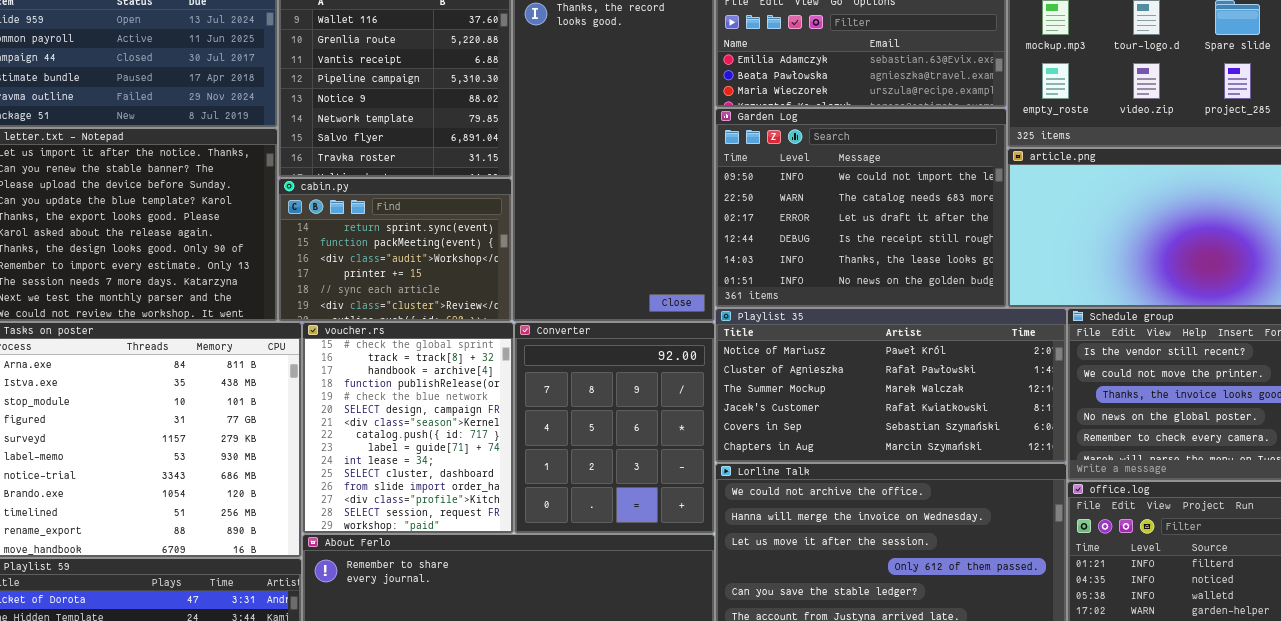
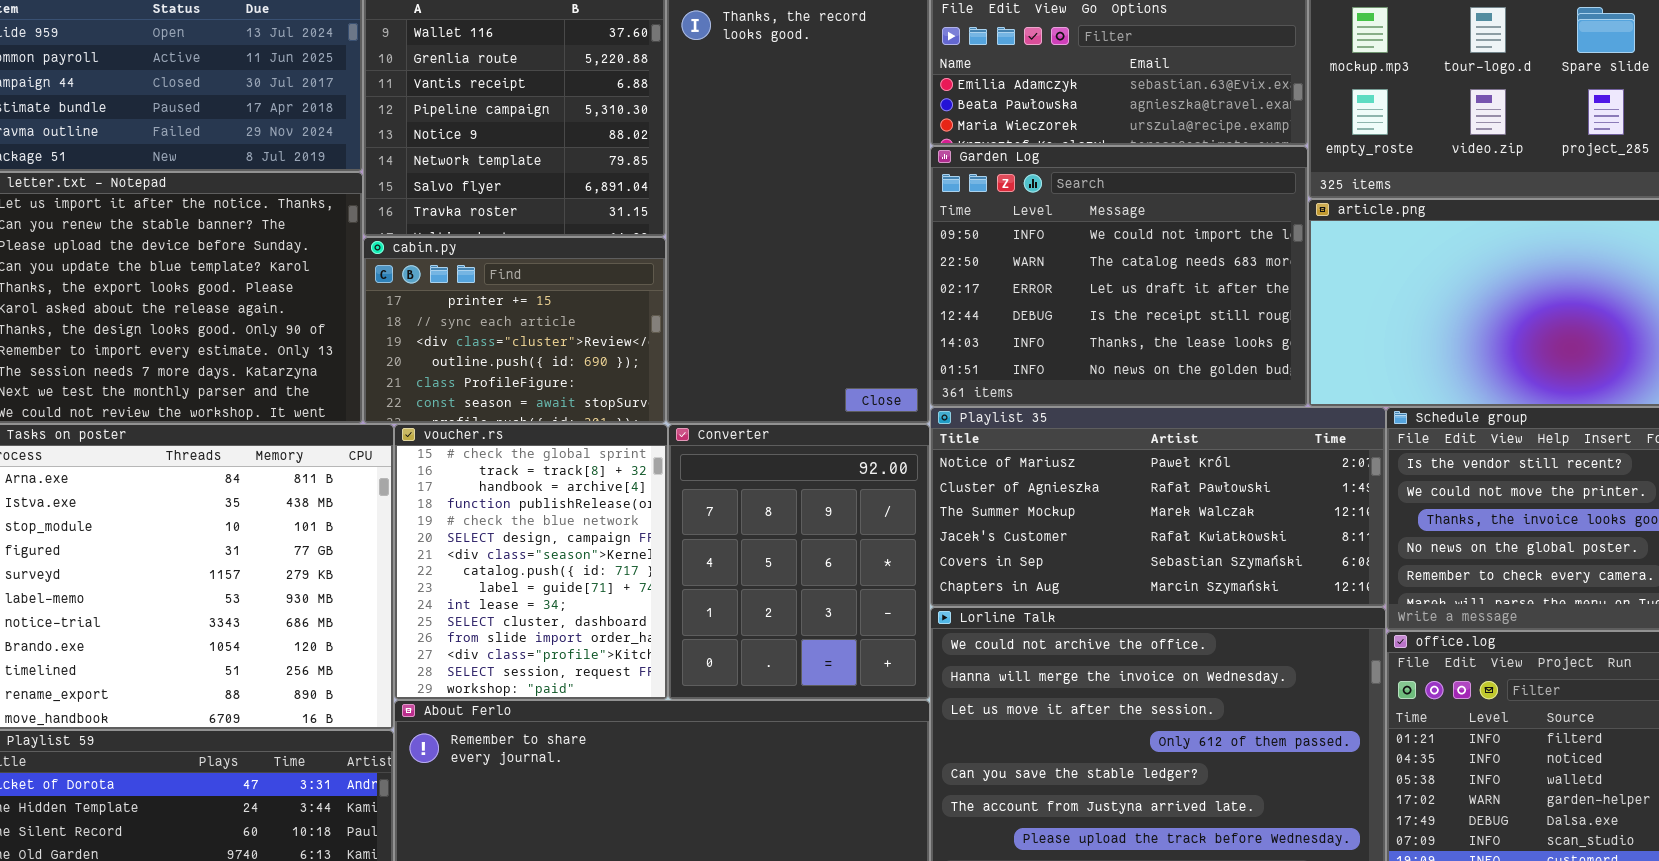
cabin.py: [278,178,512,322] -> [363,237,666,424], scrolled down 3 rows

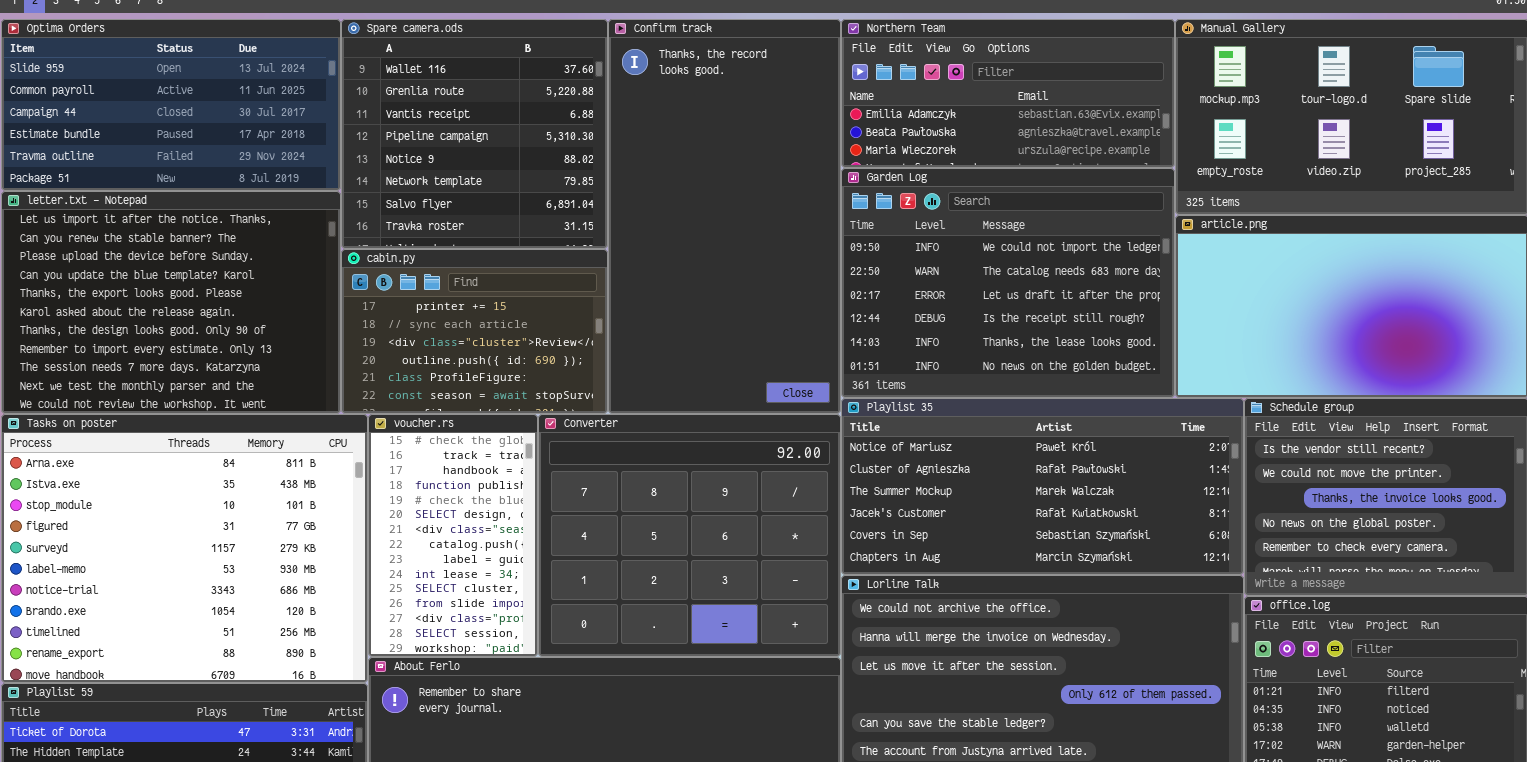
voucher.rs: [394,424,668,700] -> [368,414,538,657], resized
Converter: [668,424,930,700] -> [538,414,841,657], resized

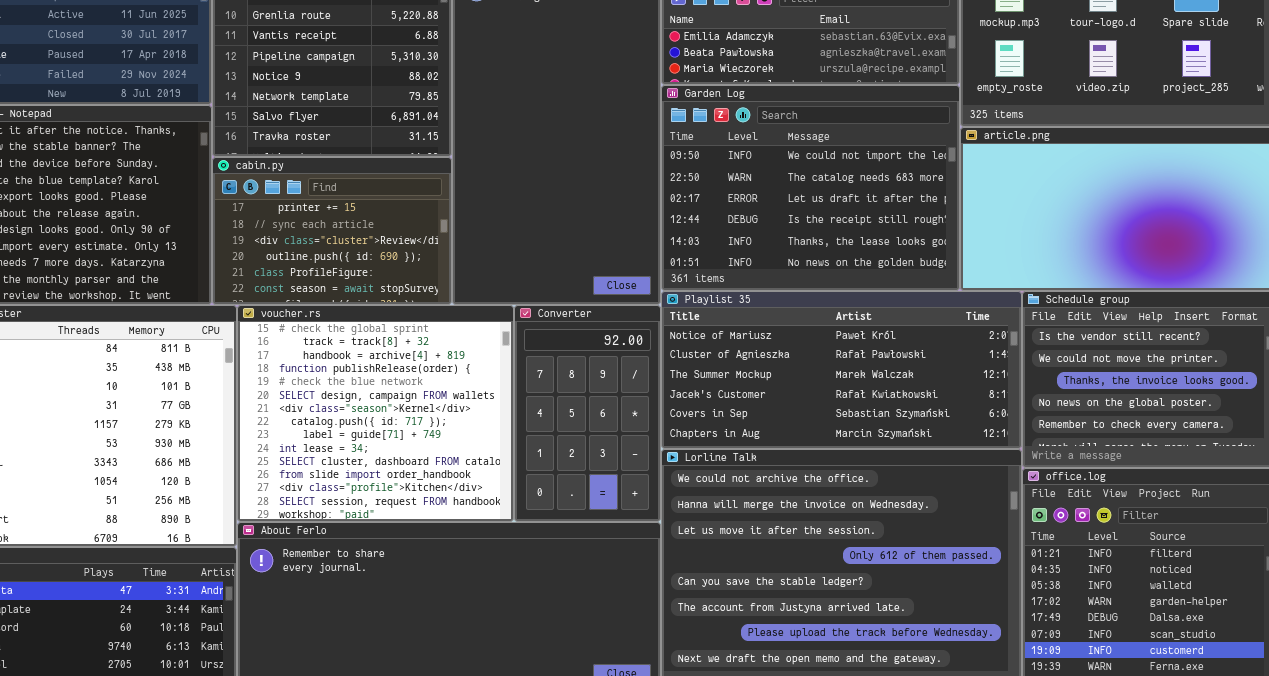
voucher.rs: [368,414,538,657] -> [237,305,514,522], resized
Converter: [538,414,841,657] -> [514,305,661,522], resized

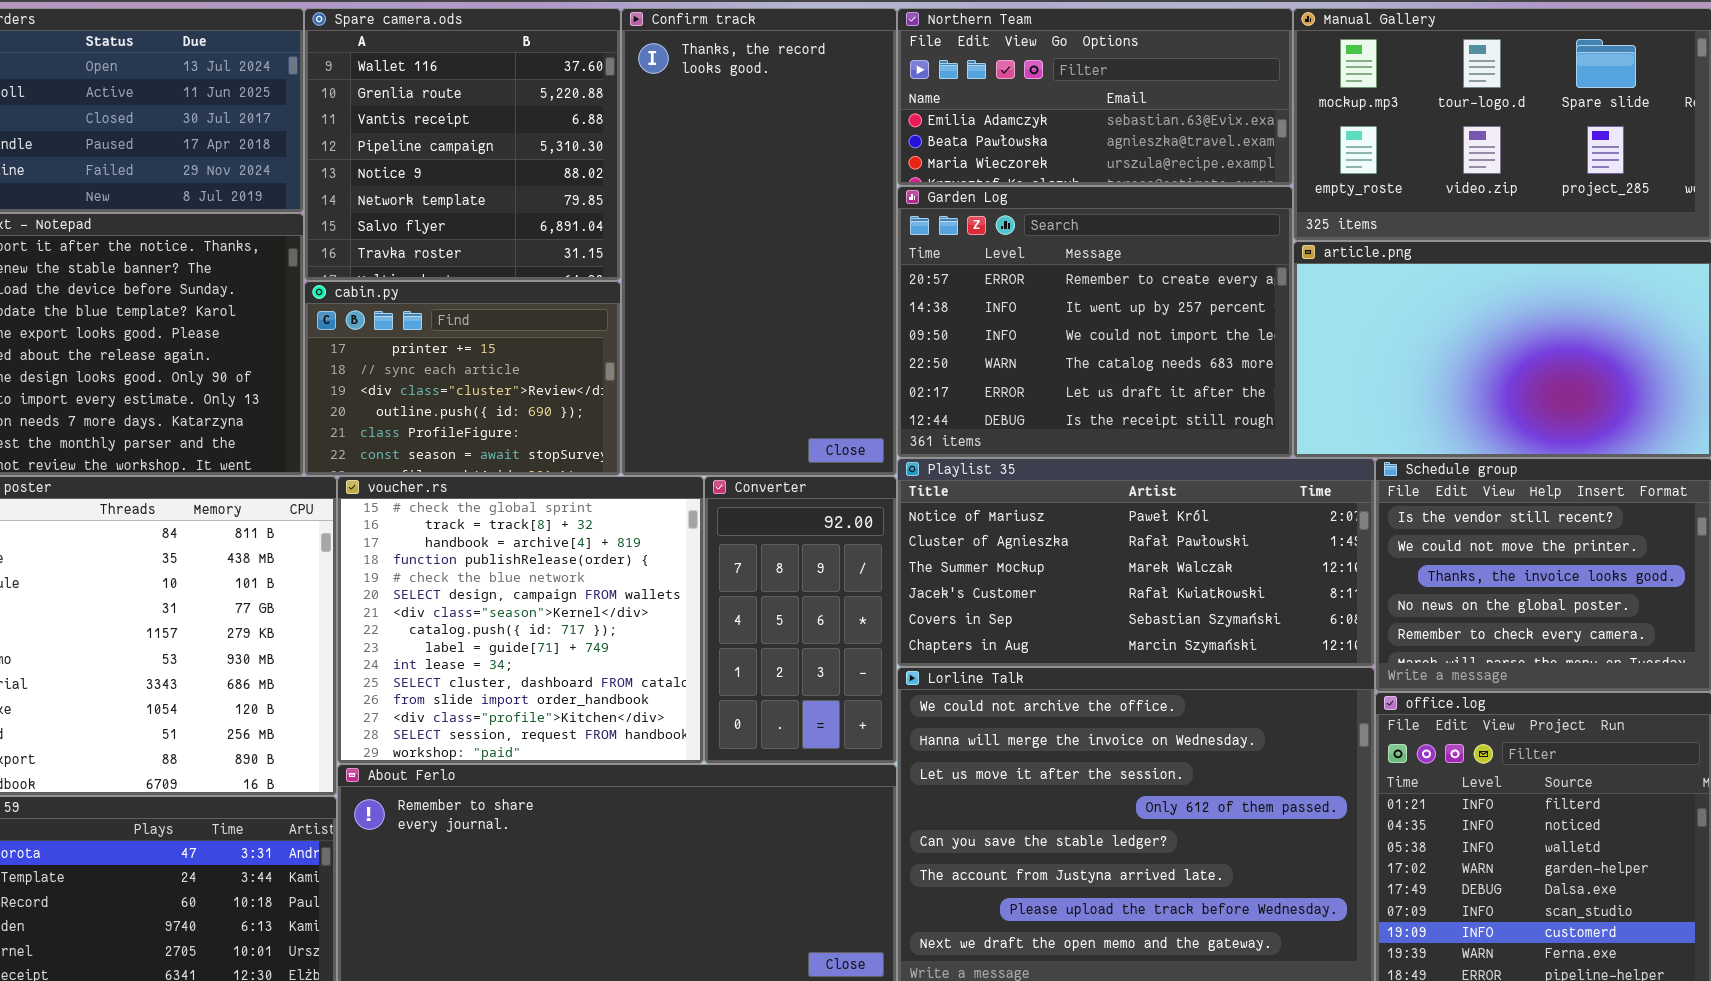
Garden Log: [661,85,960,291] -> [897,186,1293,458], scrolled up 2 rows

